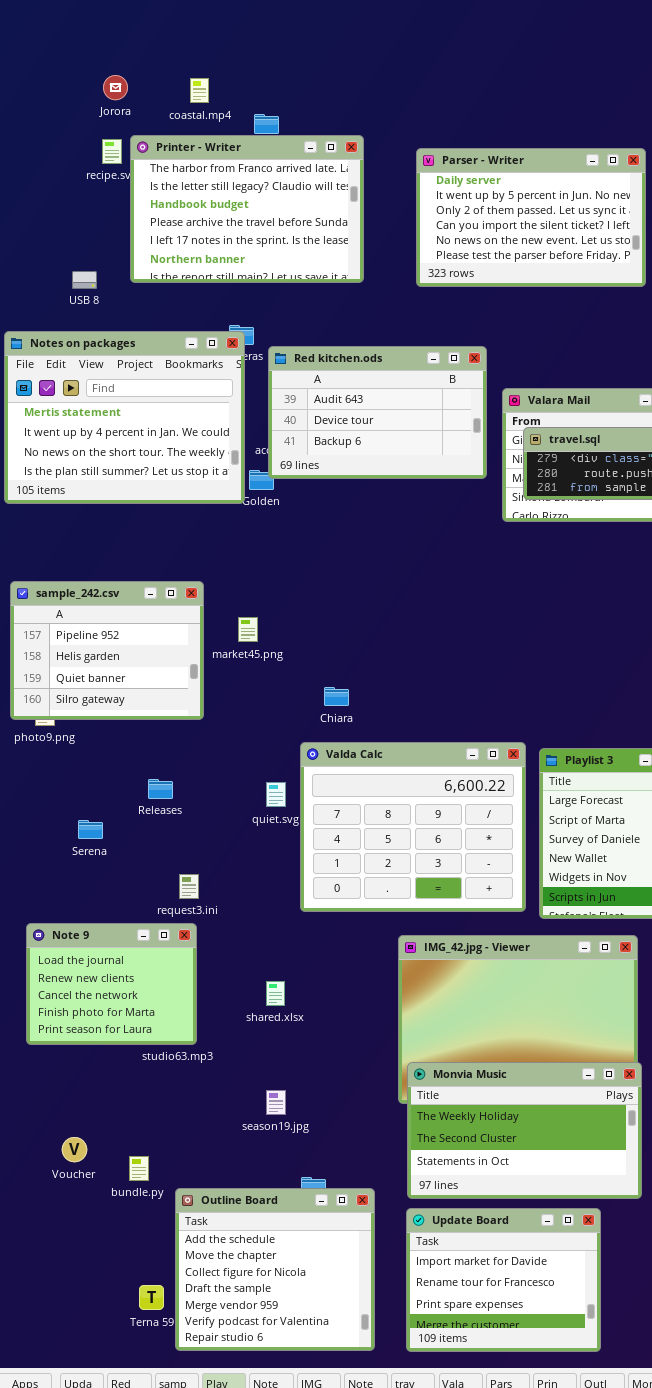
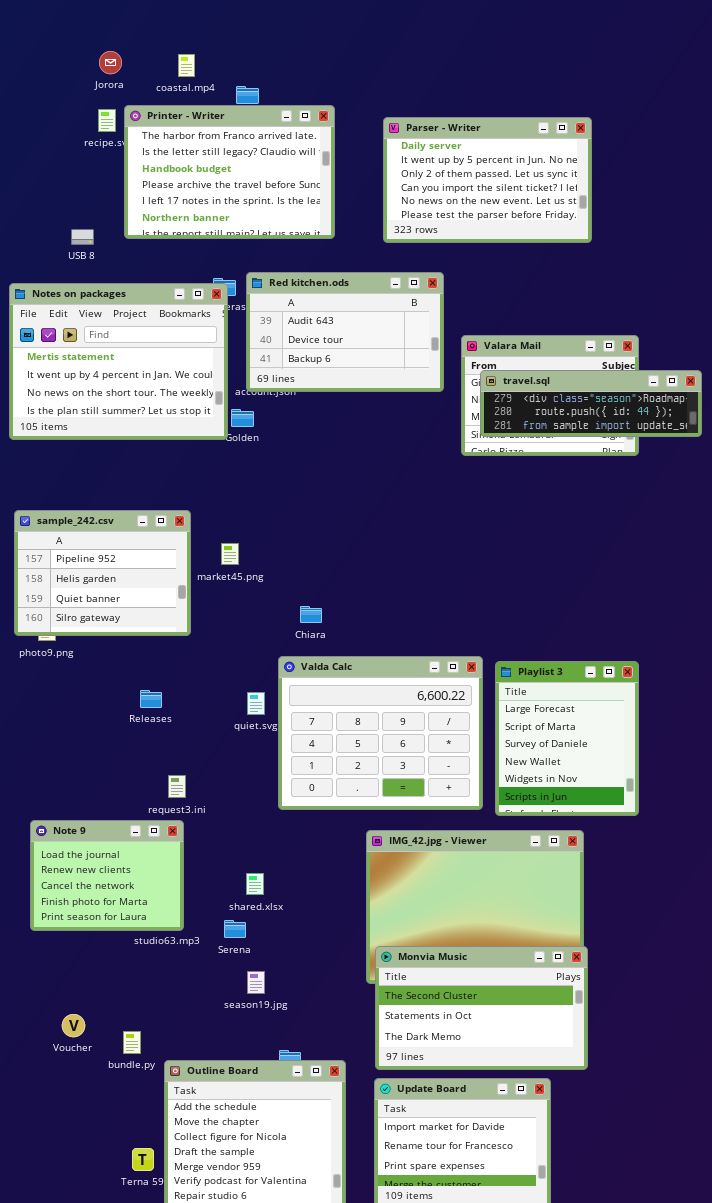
Red kitchen.ods: [268,346,487,479] -> [246,272,444,392], moved
Serena: [78,820,103,839] -> [224,920,246,938], moved
Monvia Music: [407,1062,642,1199] -> [375,946,588,1070], scrolled down 1 row

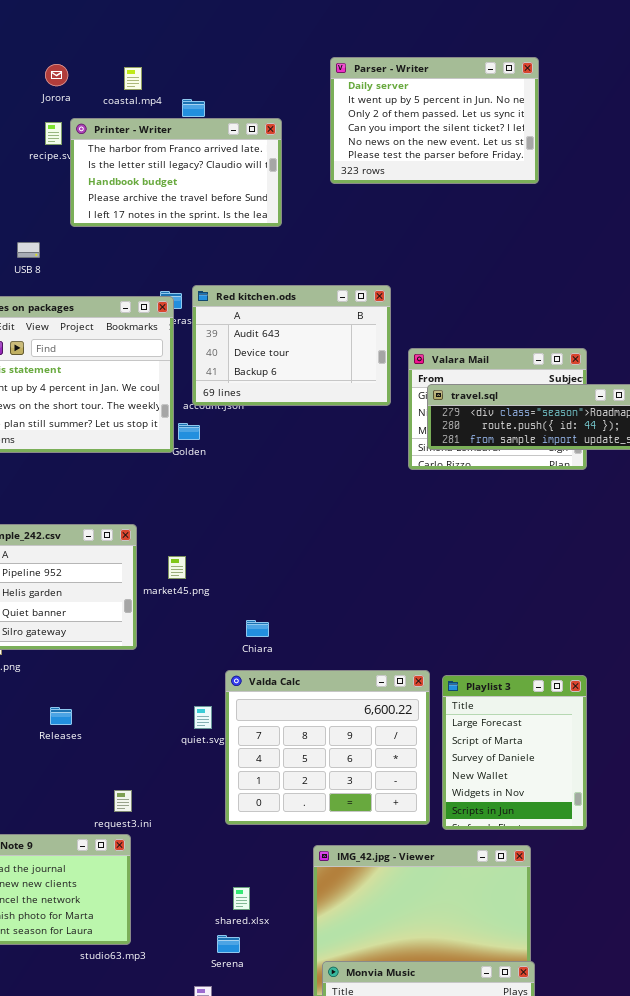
Printer - Writer: [124,105,335,239] -> [70,118,282,227], resized
Parser - Writer: [383,117,592,243] -> [330,57,539,184], moved
Releases: [140,690,162,708] -> [50,707,72,725], moved
shared.xlsx: [246,873,264,895] -> [233,887,250,910], moved
Serena: [224,920,246,938] -> [217,935,240,953], moved

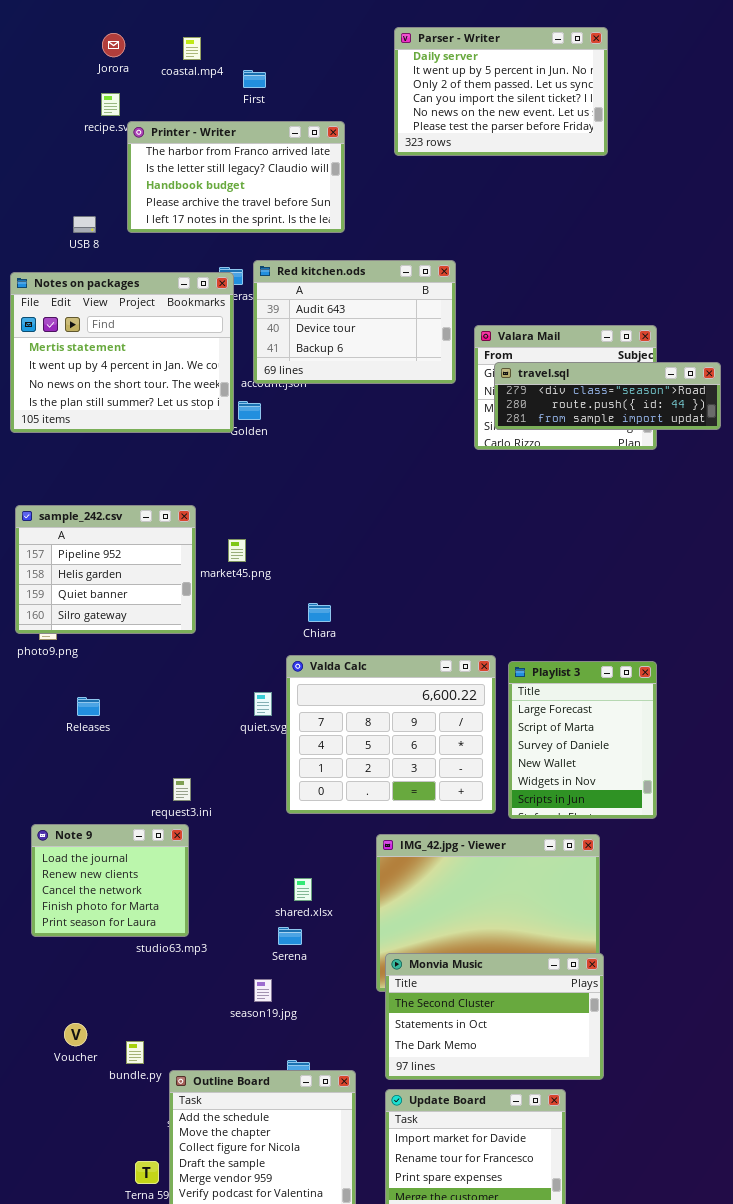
Printer - Writer: [70,118,282,227] -> [127,121,345,233], moved
Releases: [50,707,72,725] -> [77,697,100,716], moved

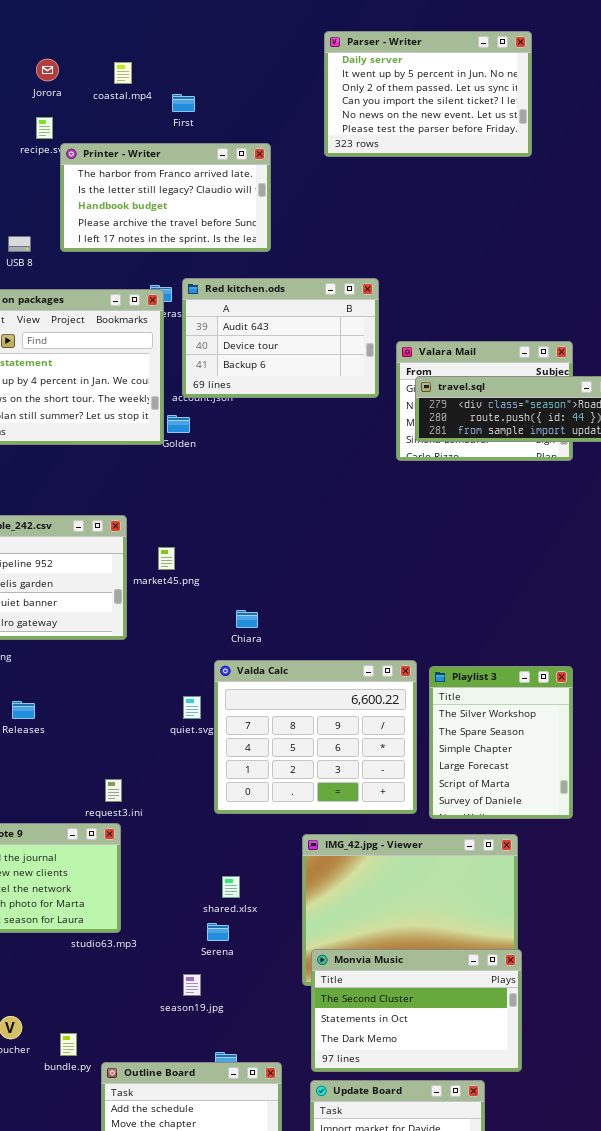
Parser - Writer: [394,27,608,156] -> [324,31,532,157], moved
Playlist 3: [508,661,657,819] -> [429,666,573,819], scrolled up 3 rows

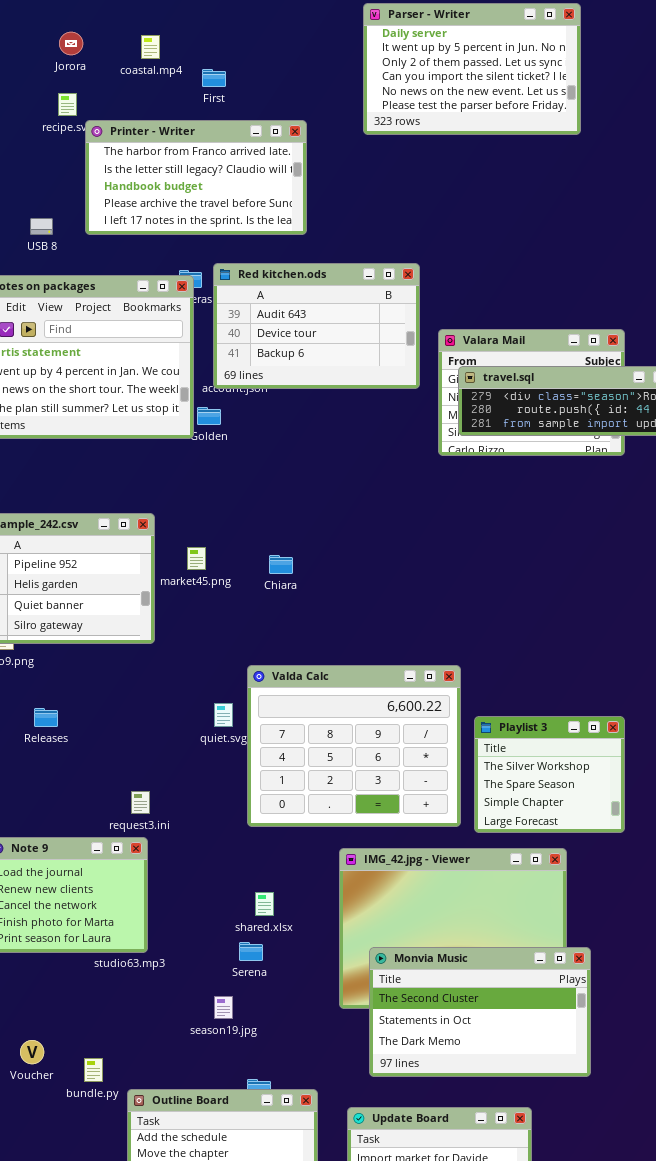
Chiara: [236,610,258,628] -> [269,555,293,574], moved
Playlist 3: [429,666,573,819] -> [474,716,625,833], resized
Monvia Music: [311,949,522,1072] -> [369,947,591,1077], moved

